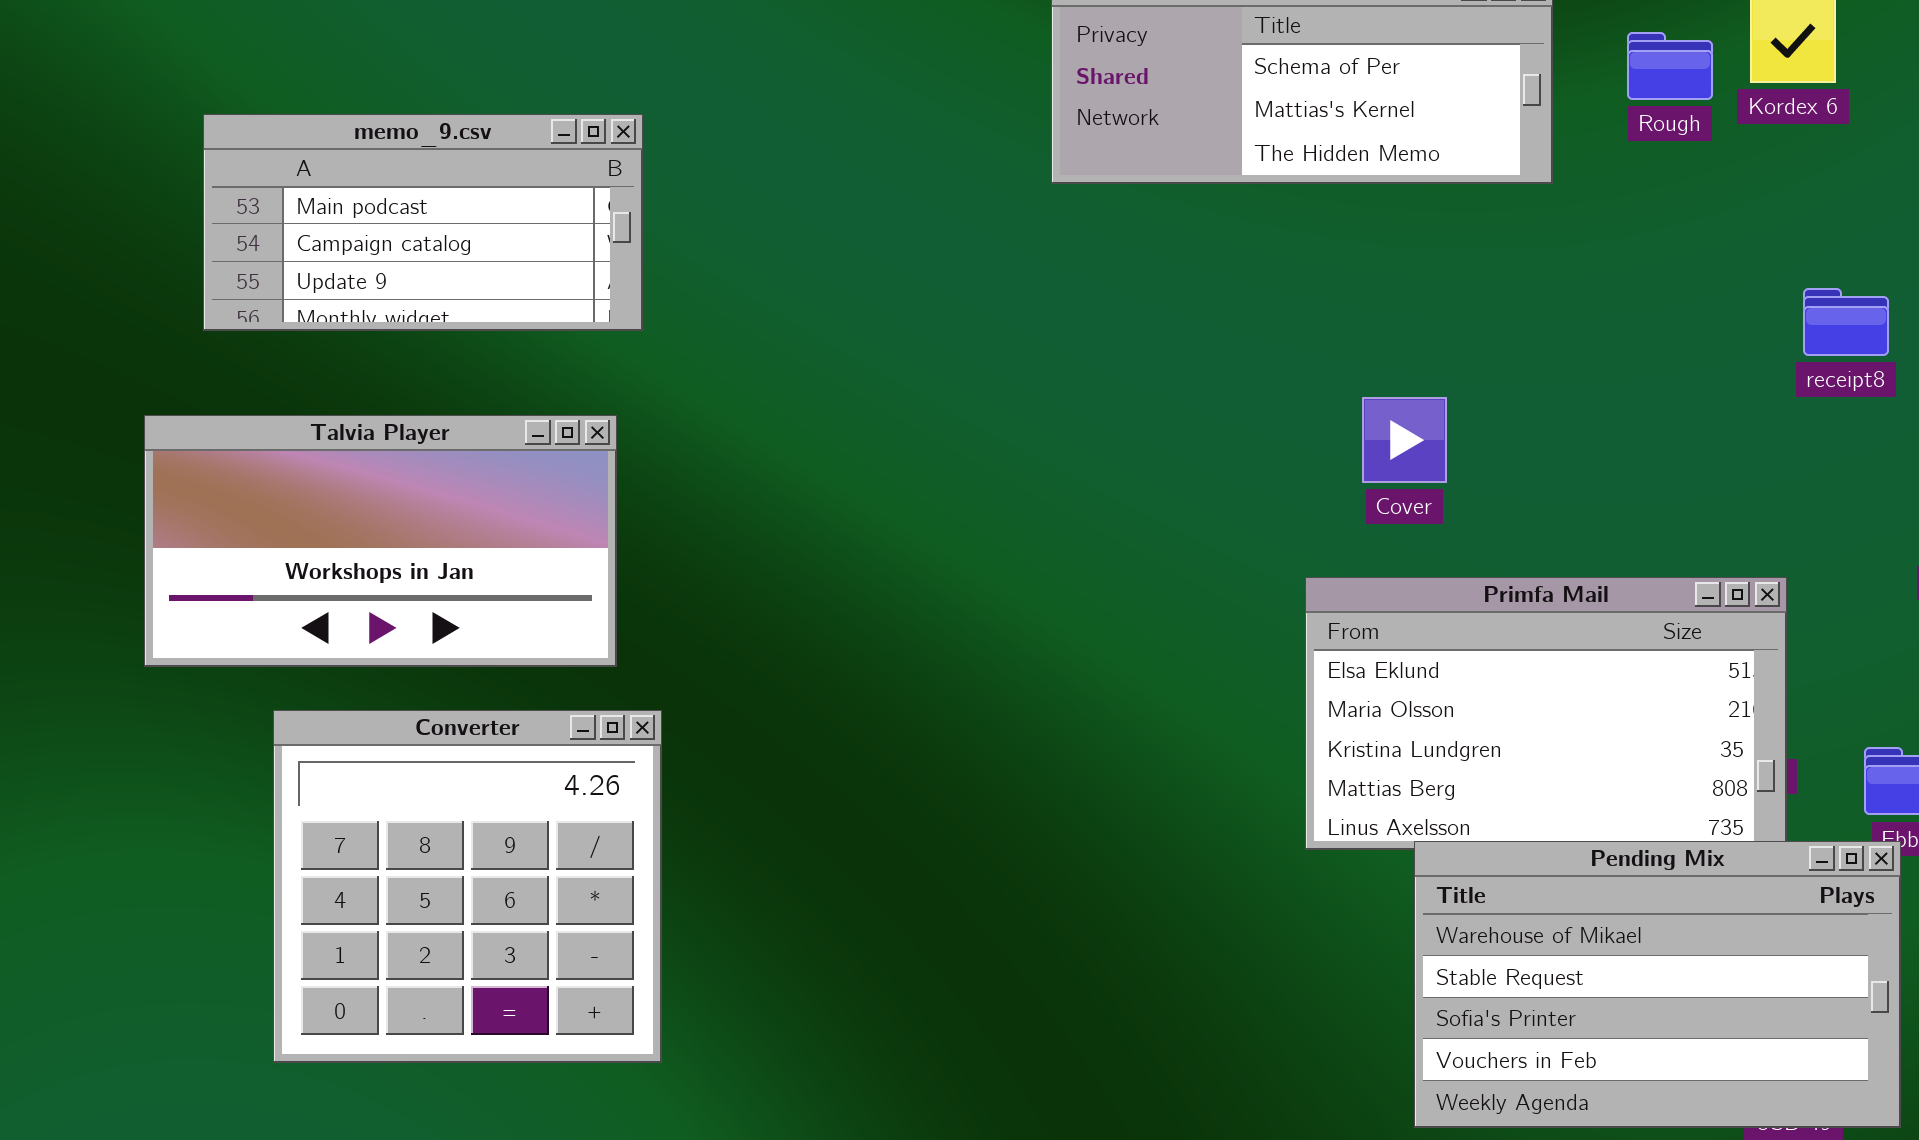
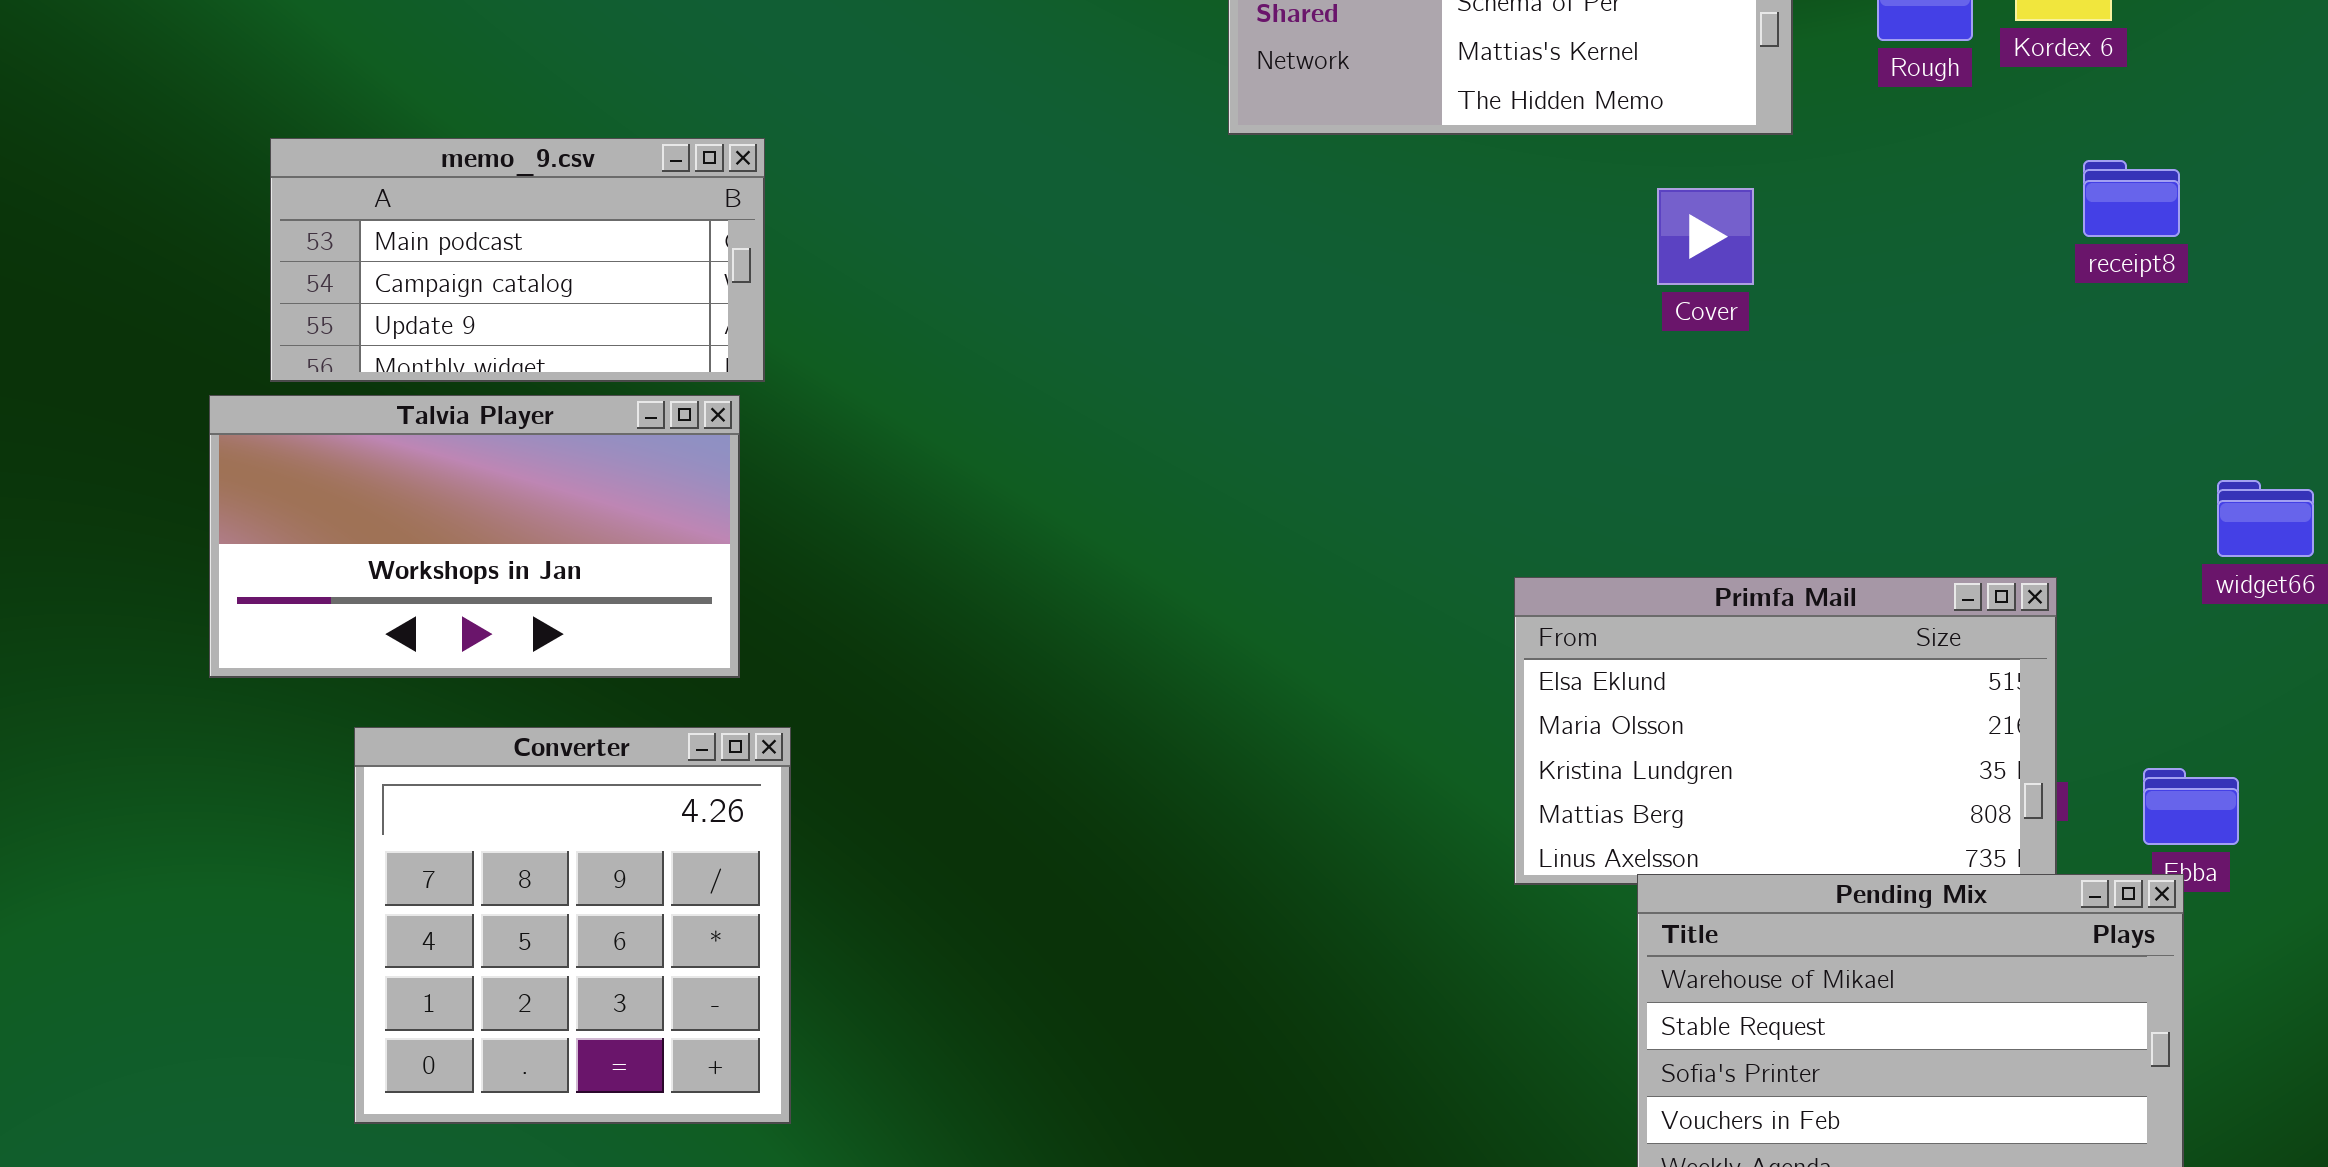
memo_9.csv: [203,114,643,331] -> [270,138,765,382], moved
receipt8: [1803,288,1889,356] -> [2083,160,2180,237], moved
Cover: [1362,397,1447,483] -> [1657,188,1754,285], moved

